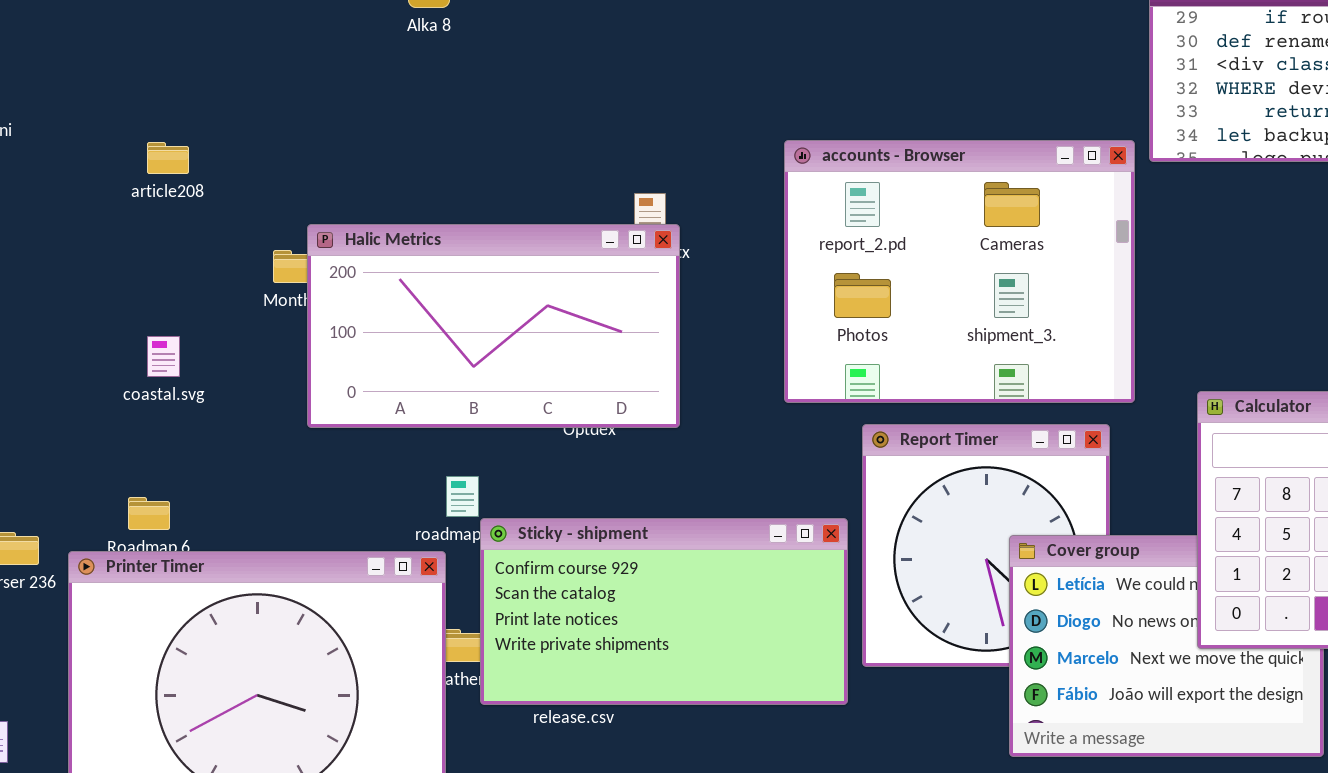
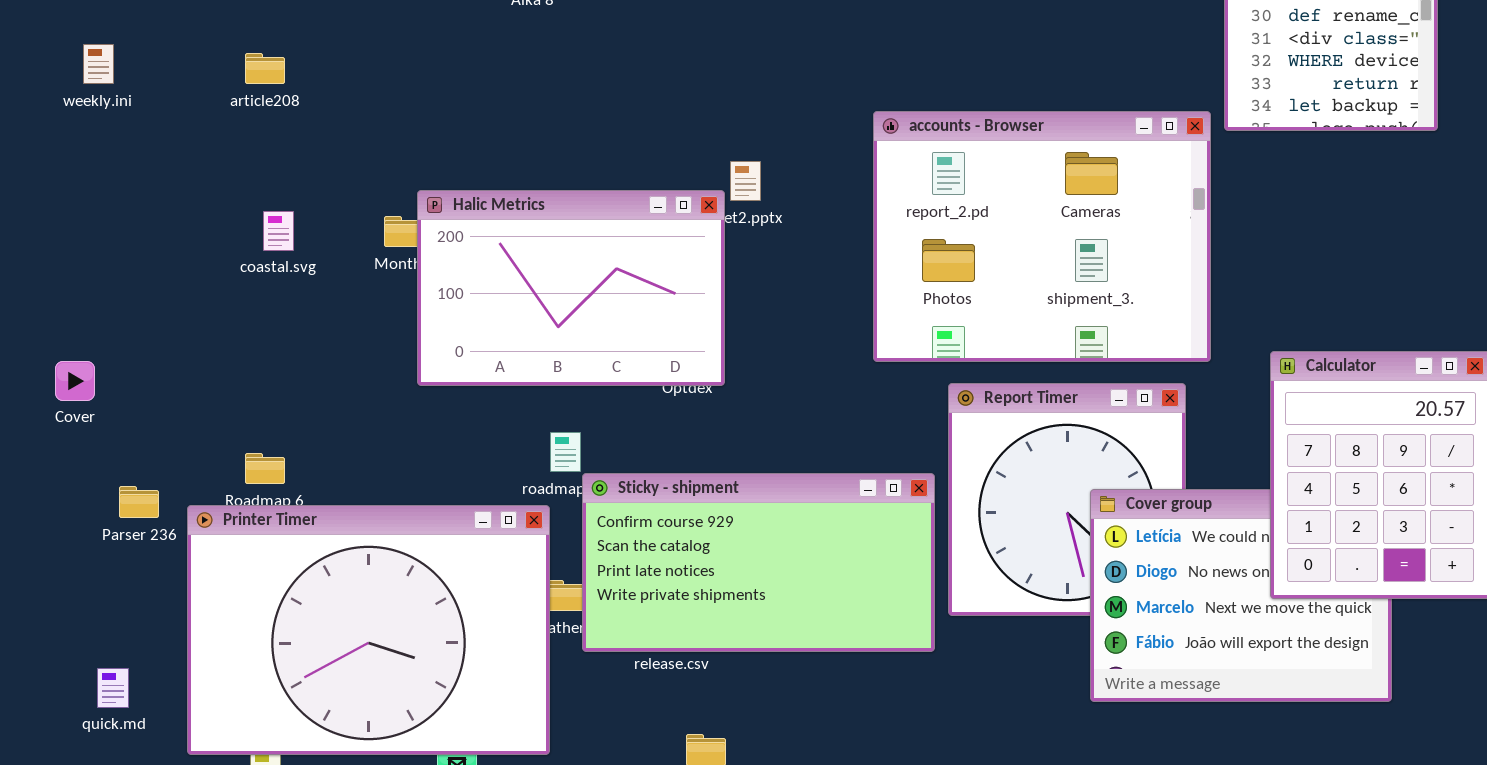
article208: [147,142,189,174] -> [245,53,285,84], moved
Halic Metrics: [307,224,680,428] -> [417,190,725,386], resized
coastal.svg: [147,336,180,377] -> [263,211,294,251], moved

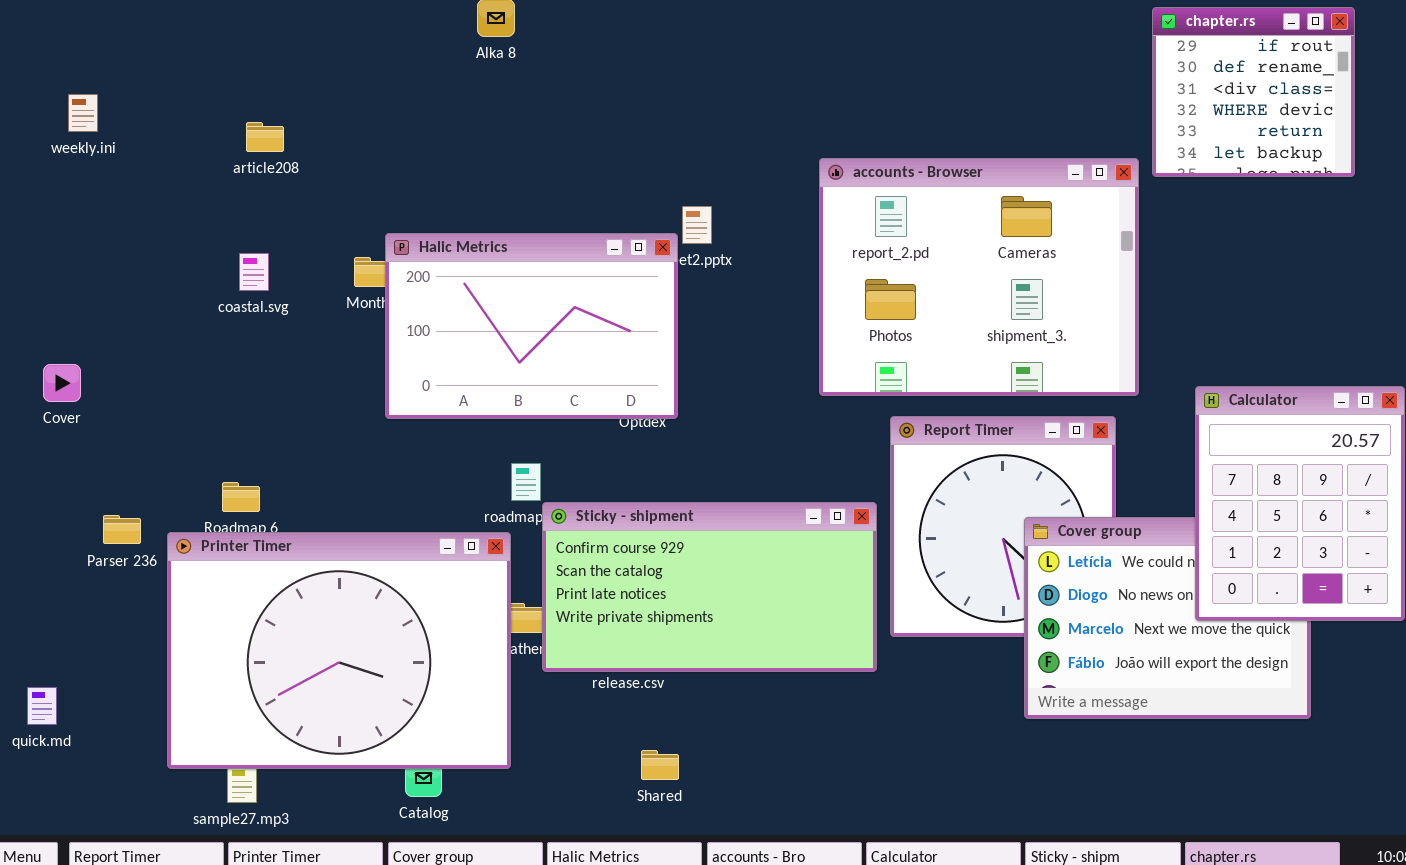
article208: [245,53,285,84] -> [246,122,284,152], moved
Cover: [55,361,95,401] -> [43,364,81,402], moved
quick.md: [97,668,129,708] -> [27,687,57,725], moved

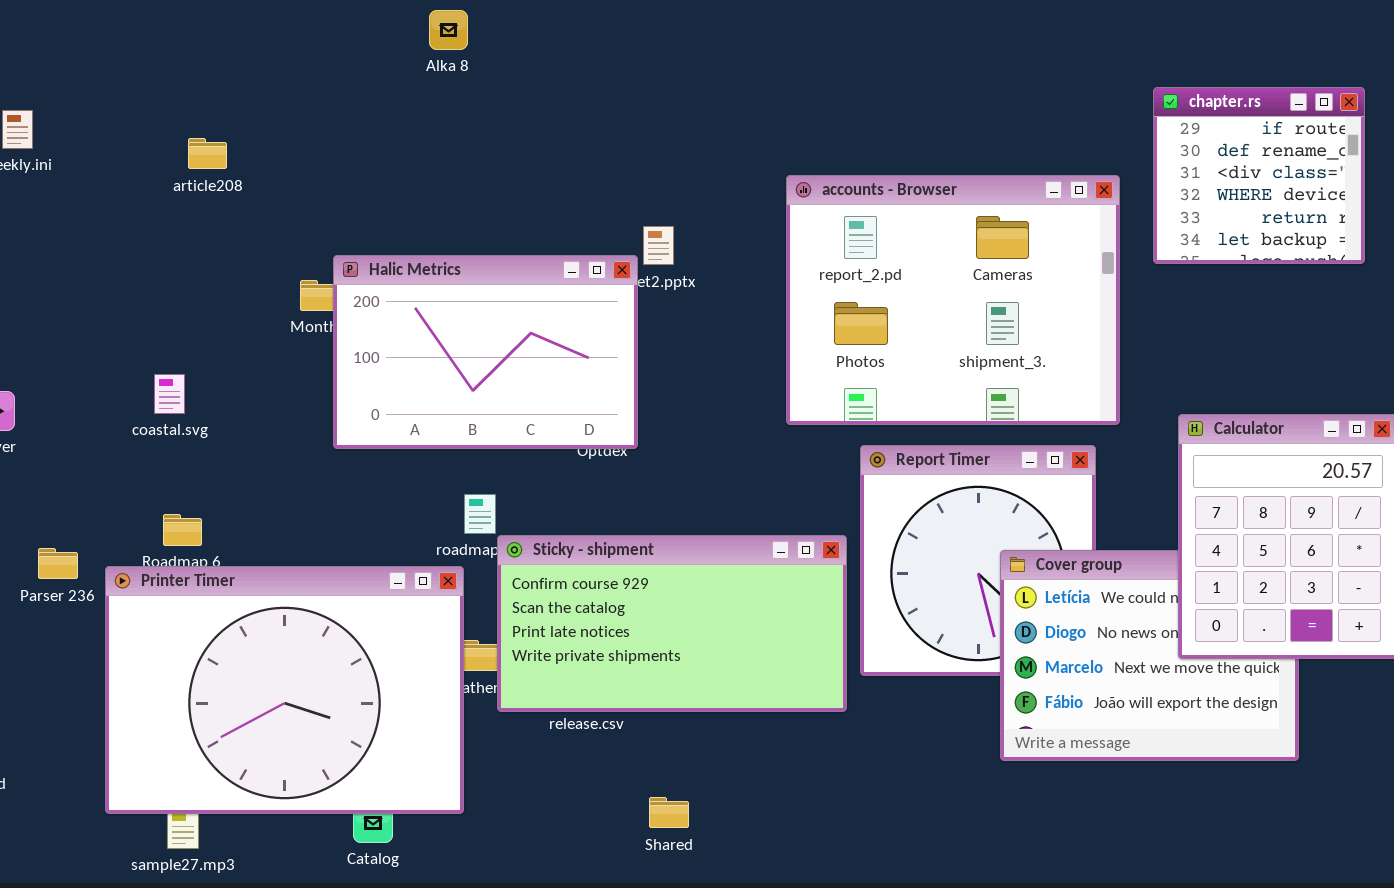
chapter.rs: [1152,7,1355,177] -> [1153,87,1365,264], moved
coastal.svg: [239,253,269,291] -> [154,374,185,414], moved
Shared: [641,750,679,780] -> [649,797,689,828], moved

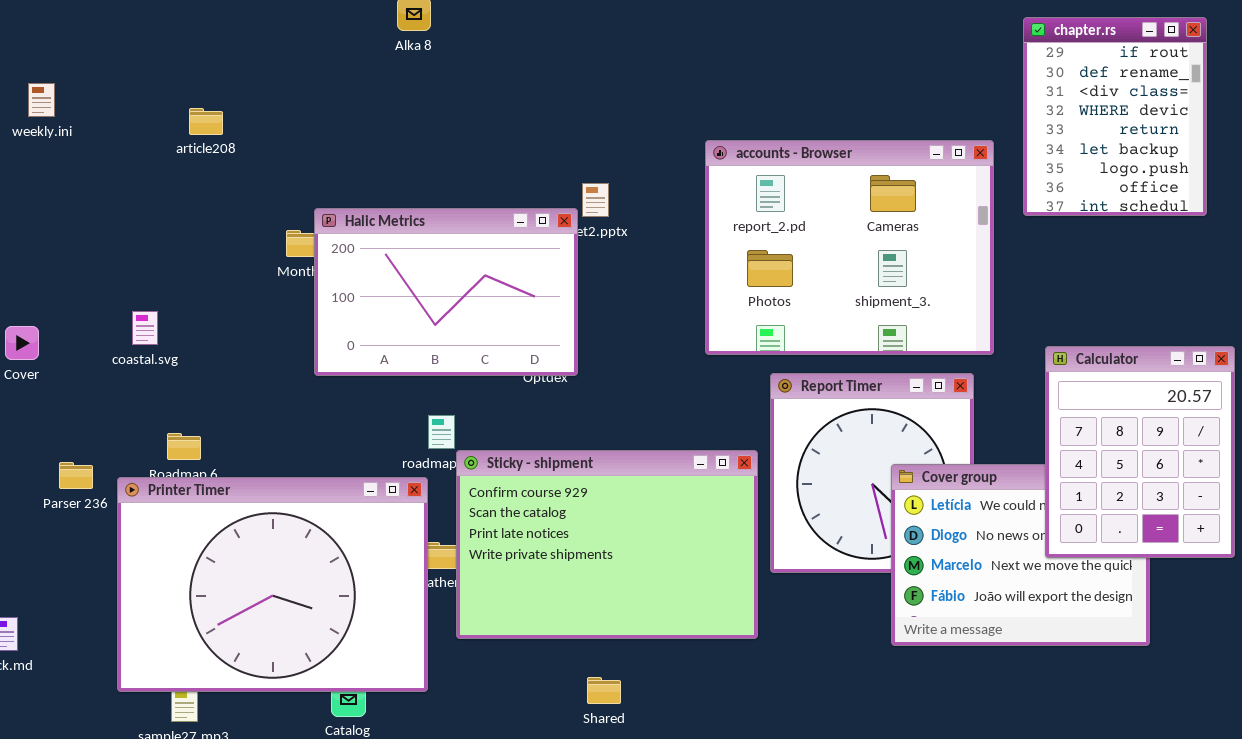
chapter.rs: [1153,87,1365,264] -> [1023,17,1207,216], resized
coastal.svg: [154,374,185,414] -> [132,311,158,345], moved
Sticky - shipment: [497,535,847,712] -> [456,450,758,639], resized

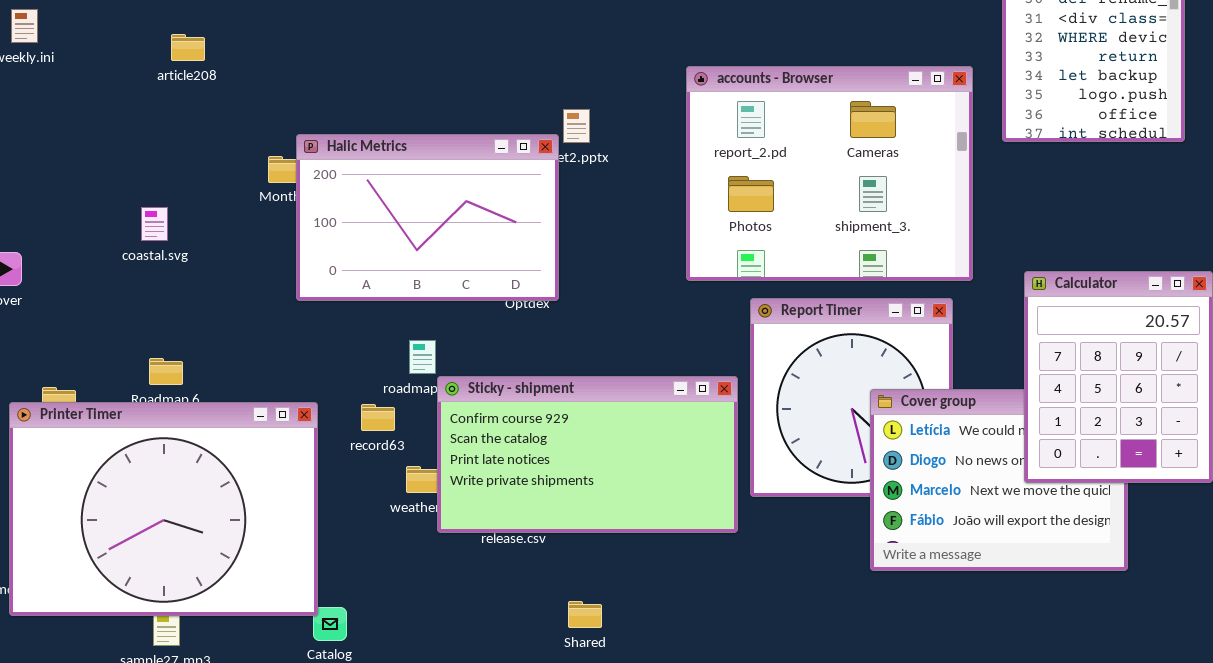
coastal.svg: [132,311,158,345] -> [141,207,168,241], moved
Sticky - shipment: [456,450,758,639] -> [437,376,738,533], resized
Printer Timer: [117,477,428,692] -> [9,402,318,616], moved

